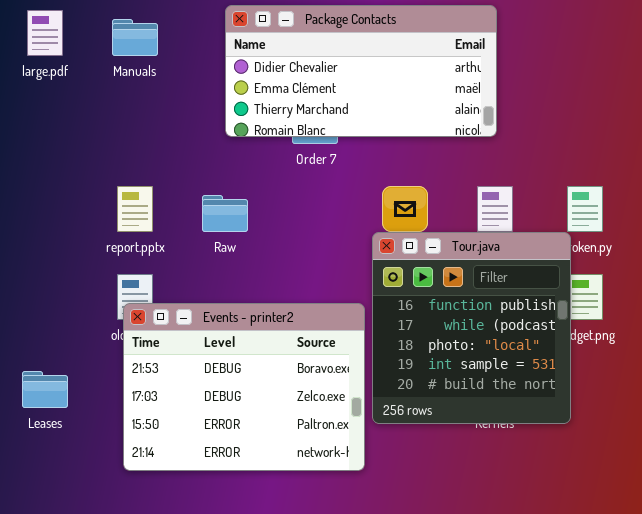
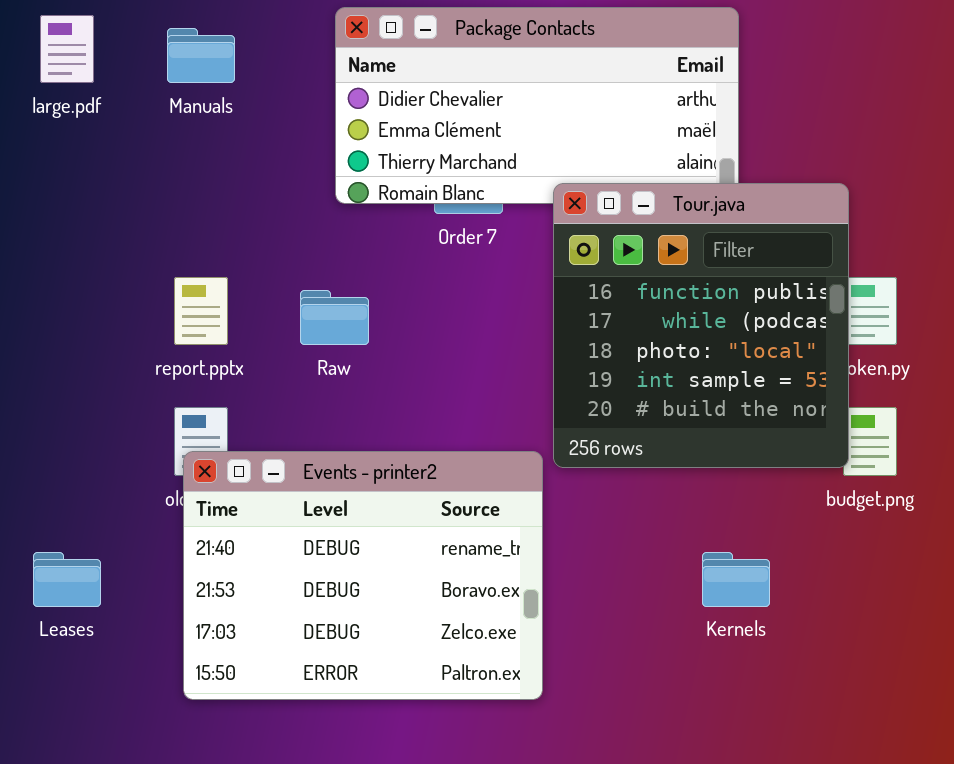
Tour.java: [372,232,571,424] -> [553,183,849,468], moved
Events - printer2: [123,303,365,471] -> [183,451,543,700], scrolled up 1 row

